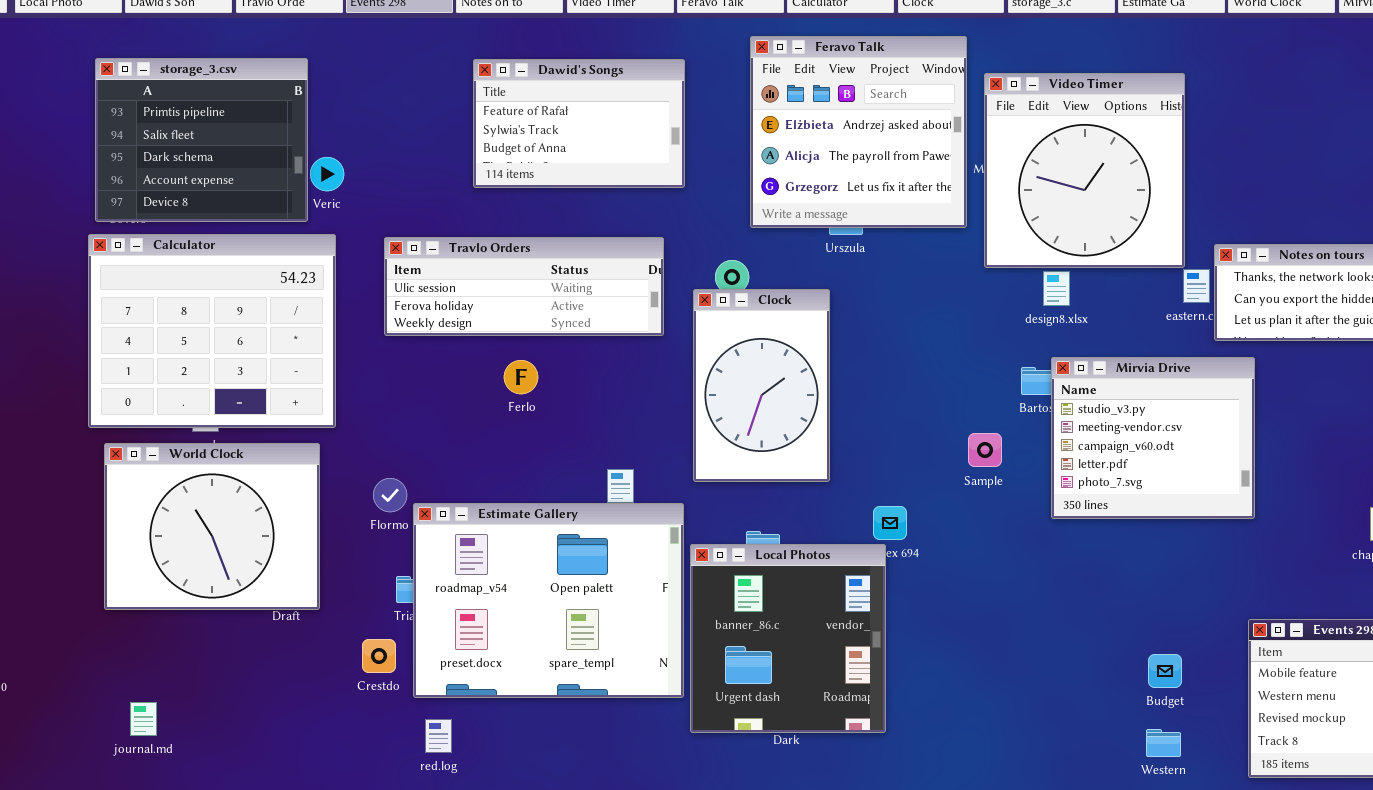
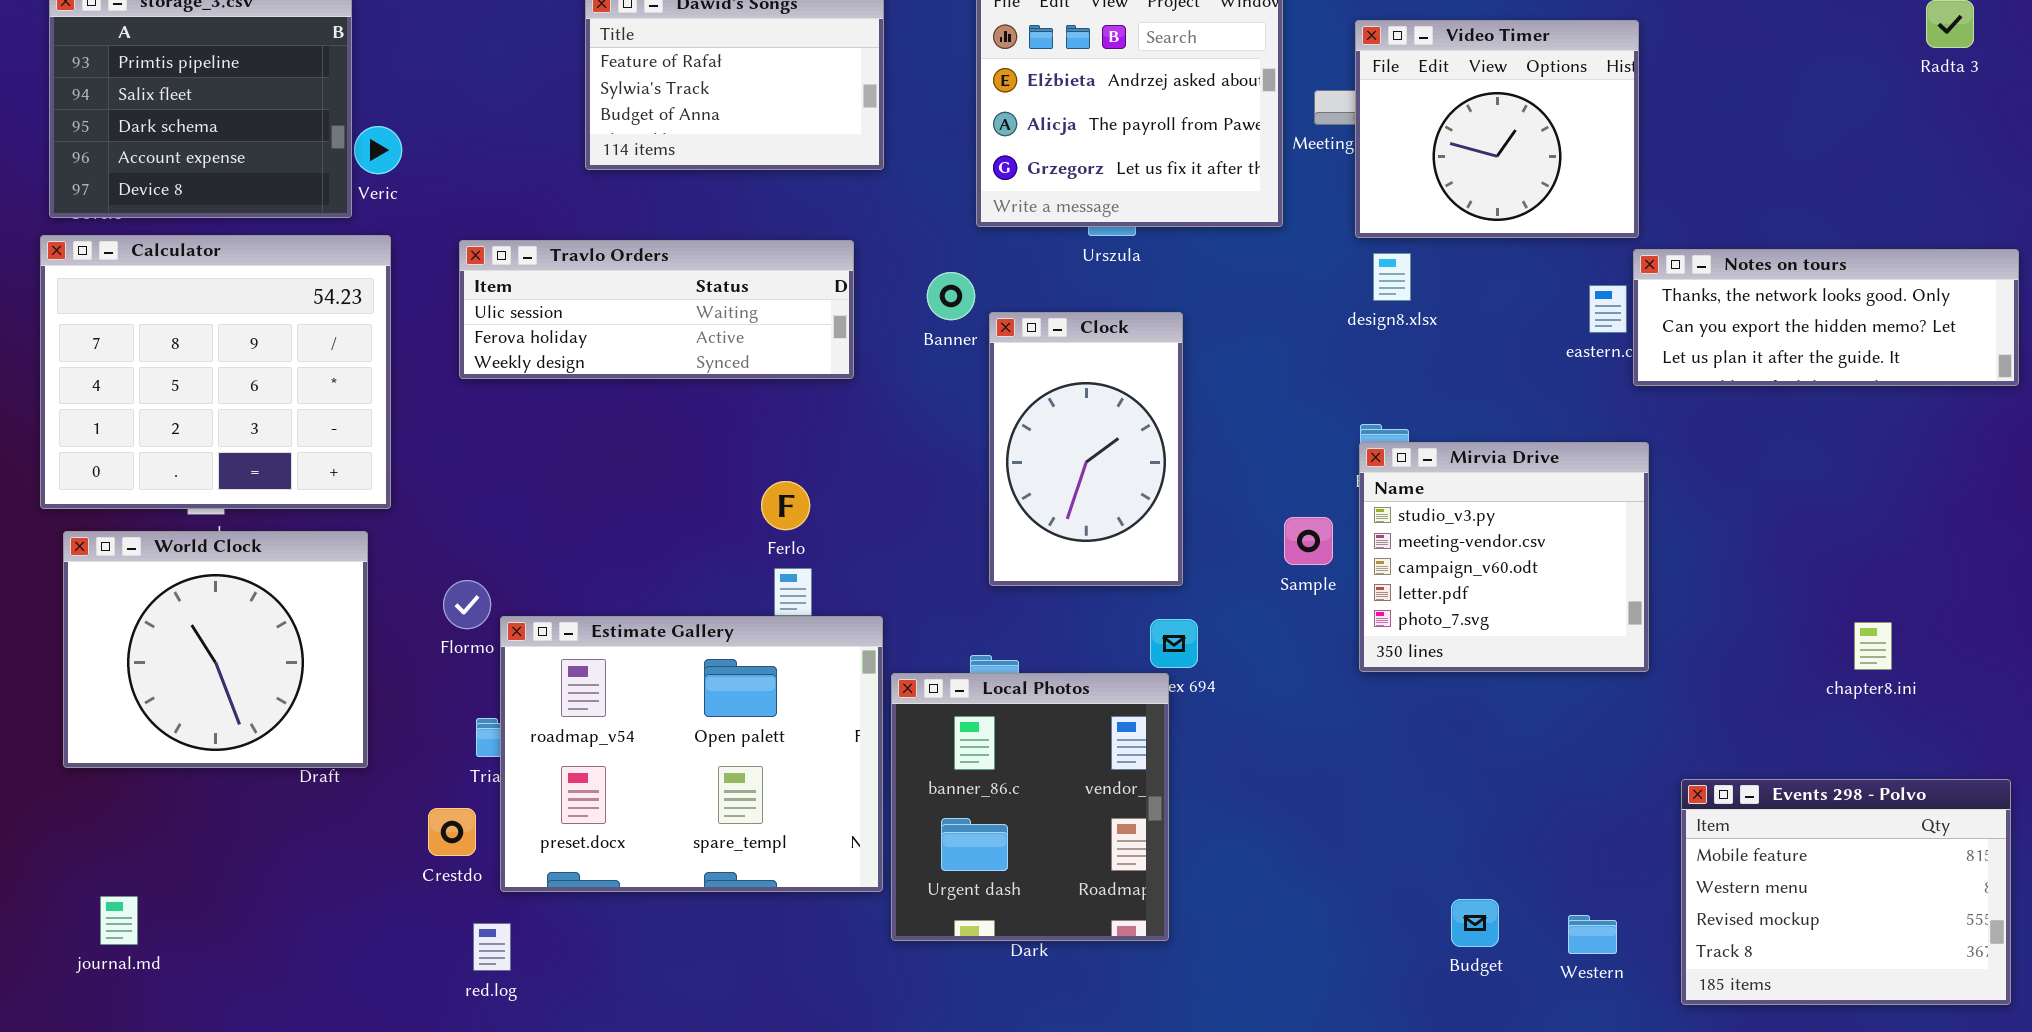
Video Timer: [984,73,1185,268] -> [1355,20,1639,238], moved, resized
design8.xlsx: [1043,271,1070,306] -> [1373,253,1411,301], moved
Clock: [693,289,830,482] -> [989,312,1183,586], moved
Mirvia Drive: [1051,357,1255,519] -> [1359,442,1649,672], moved
Ferlo: [504,360,538,394] -> [761,481,810,530], moved
Budget: [1148,654,1182,688] -> [1451,899,1499,947], moved
red.log: [425,719,452,753] -> [473,923,511,971], moved
Western: [1146,729,1181,757] -> [1568,915,1617,954], moved

